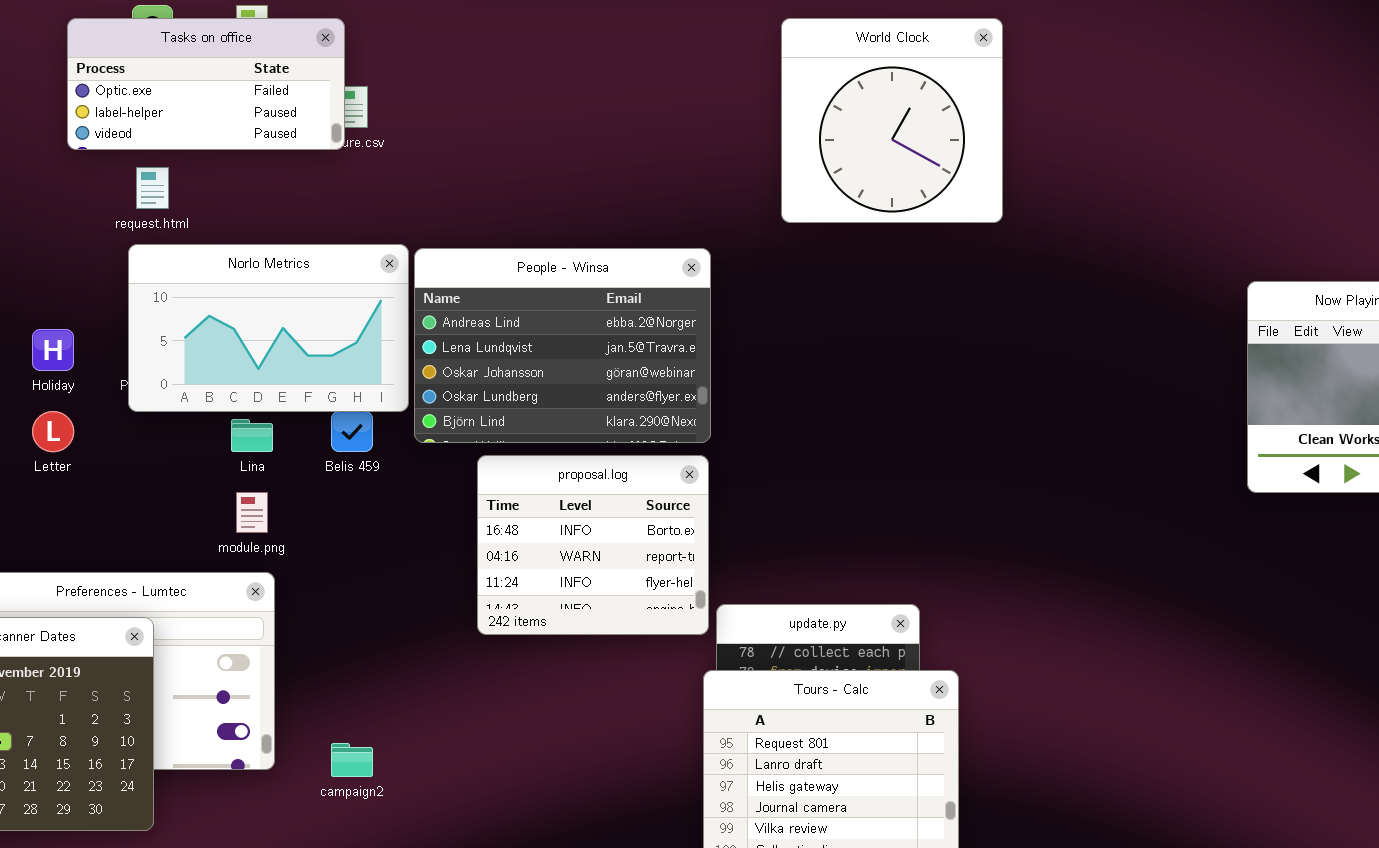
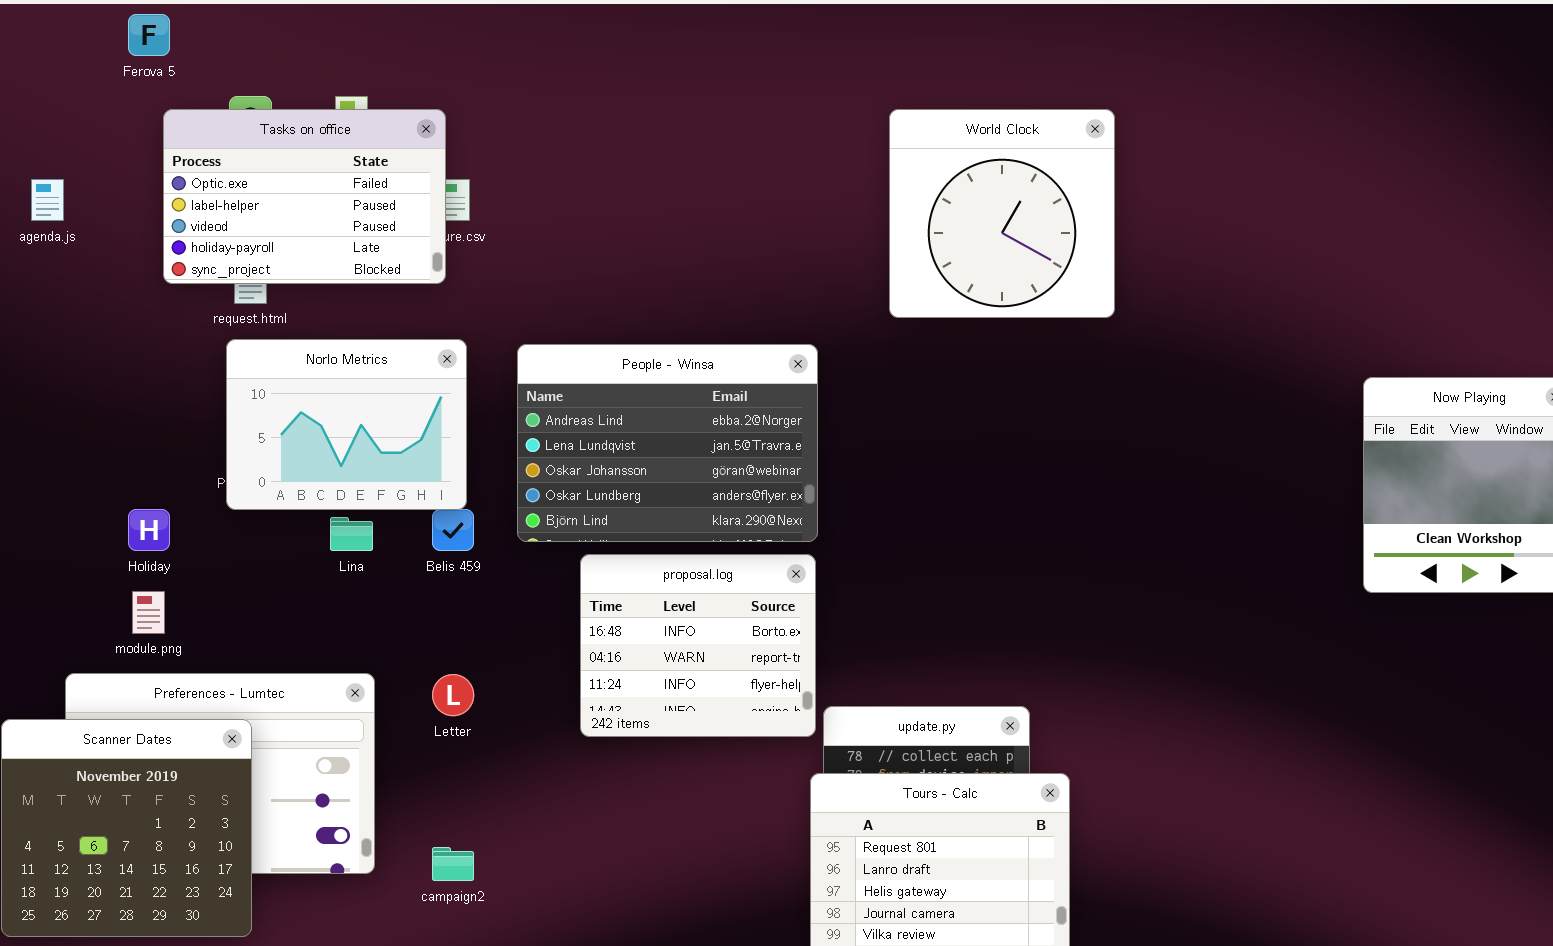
Tasks on office: [67,18,345,150] -> [163,109,446,284], resized
Norlo Metrics: [128,244,409,412] -> [226,339,467,510], resized
Holiday: [32,329,74,371] -> [128,509,170,551], moved
Letter: [32,411,74,452] -> [432,674,474,716], moved
module.png: [236,492,268,533] -> [132,591,165,634], moved

